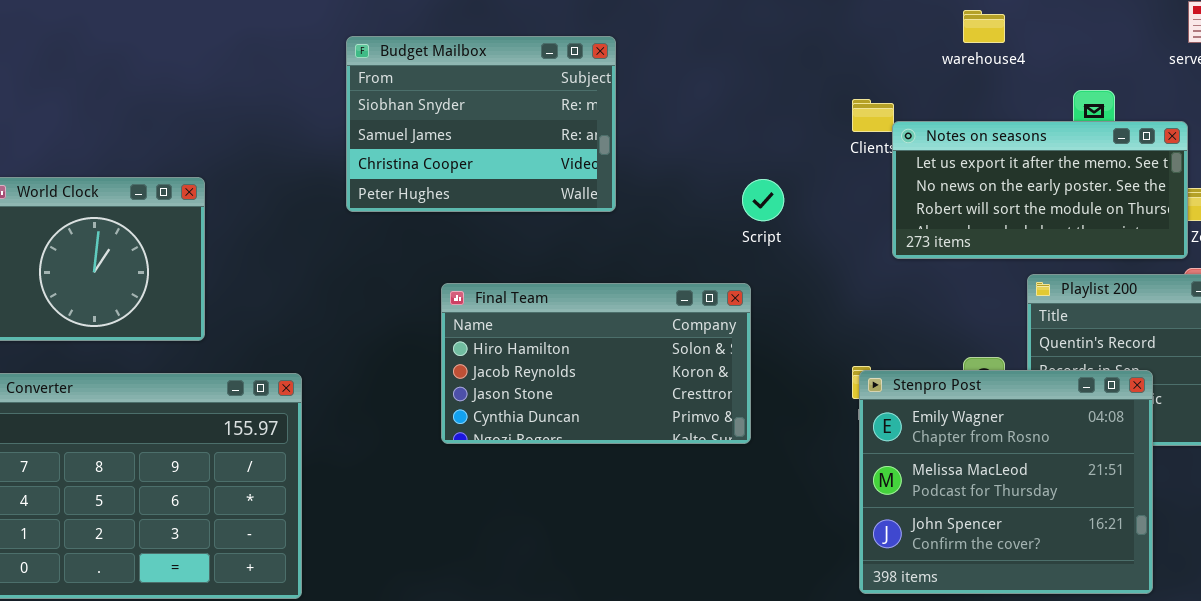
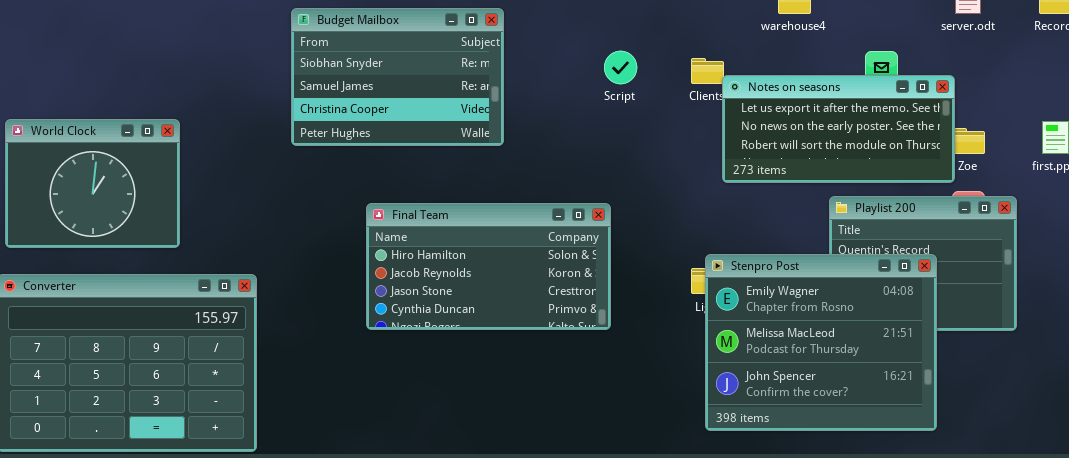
Script: [742,179,784,221] -> [604,51,637,84], moved
Stenpro Post: [859,370,1153,594] -> [705,254,937,431], moved

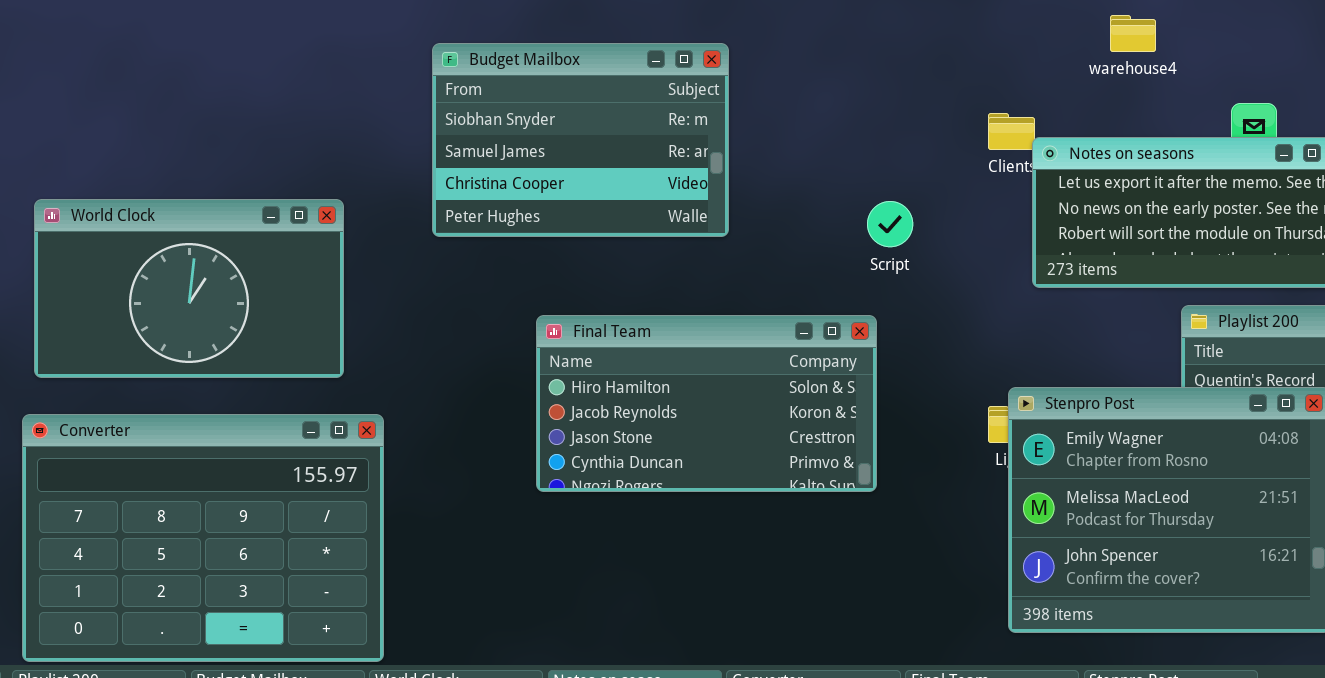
Script: [604,51,637,84] -> [867,201,913,247], moved
World Clock: [5,119,180,248] -> [34,199,344,378], resized

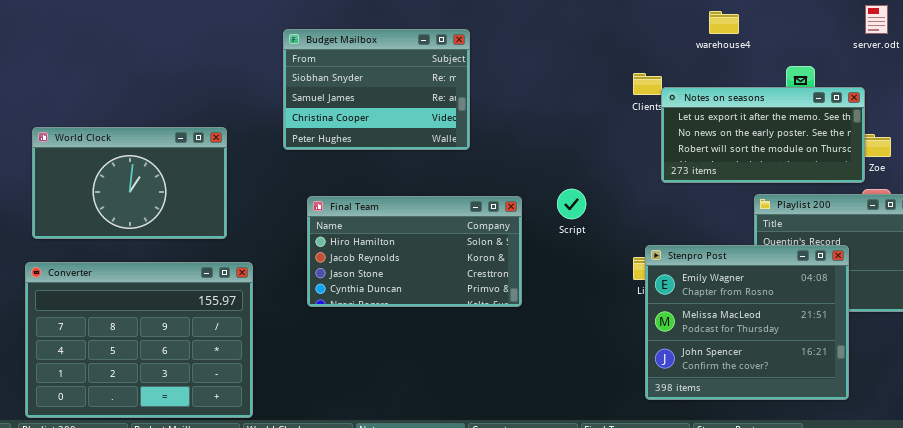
Script: [867,201,913,247] -> [557,189,586,219], moved
Final Team: [536,315,877,492] -> [307,196,522,307], moved

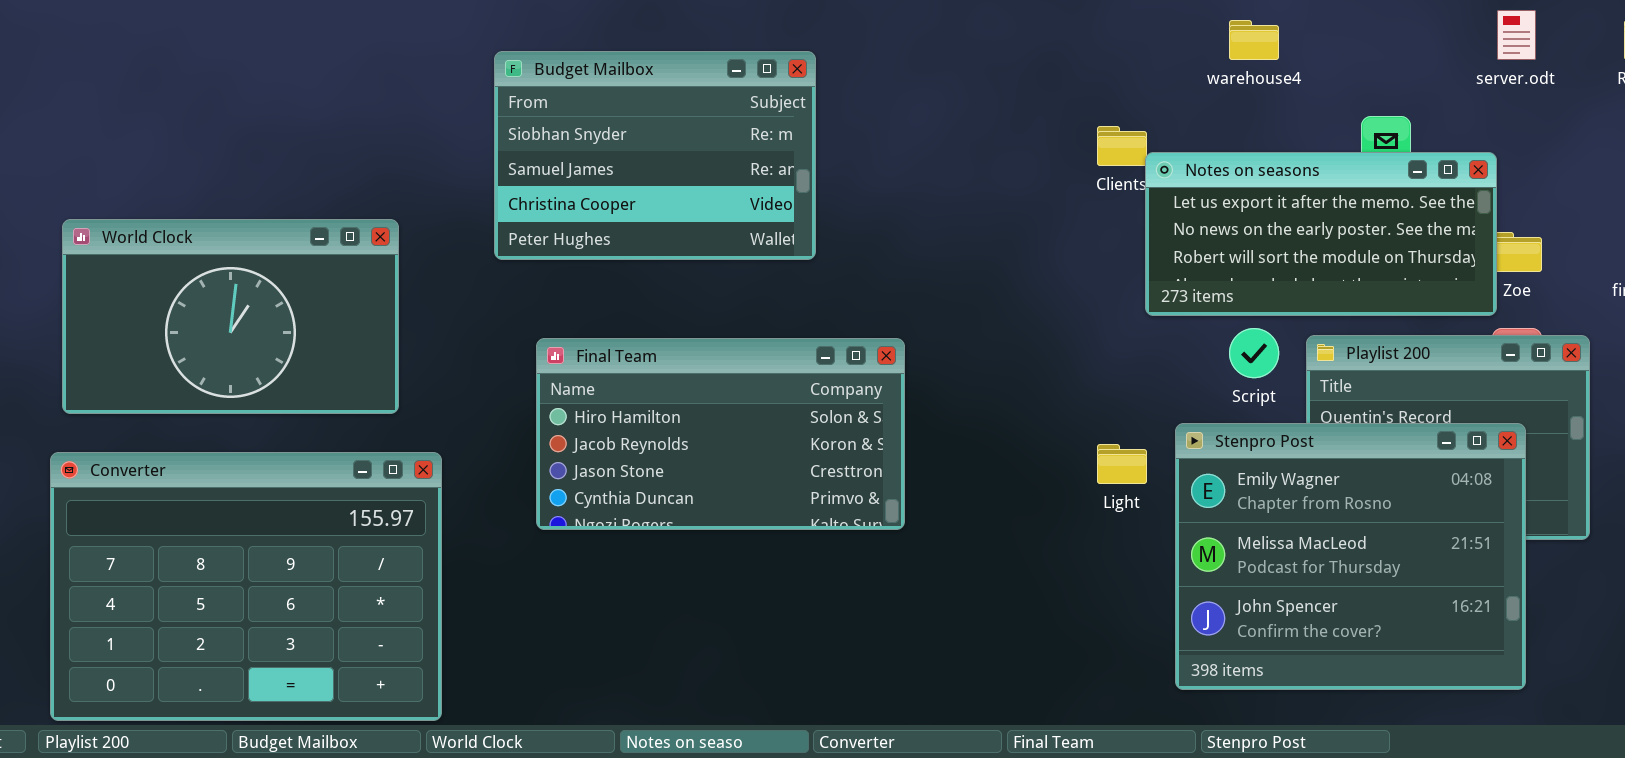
Script: [557,189,586,219] -> [1229,328,1279,378], moved
Stenpro Post: [645,245,849,400] -> [1175,423,1526,690], moved

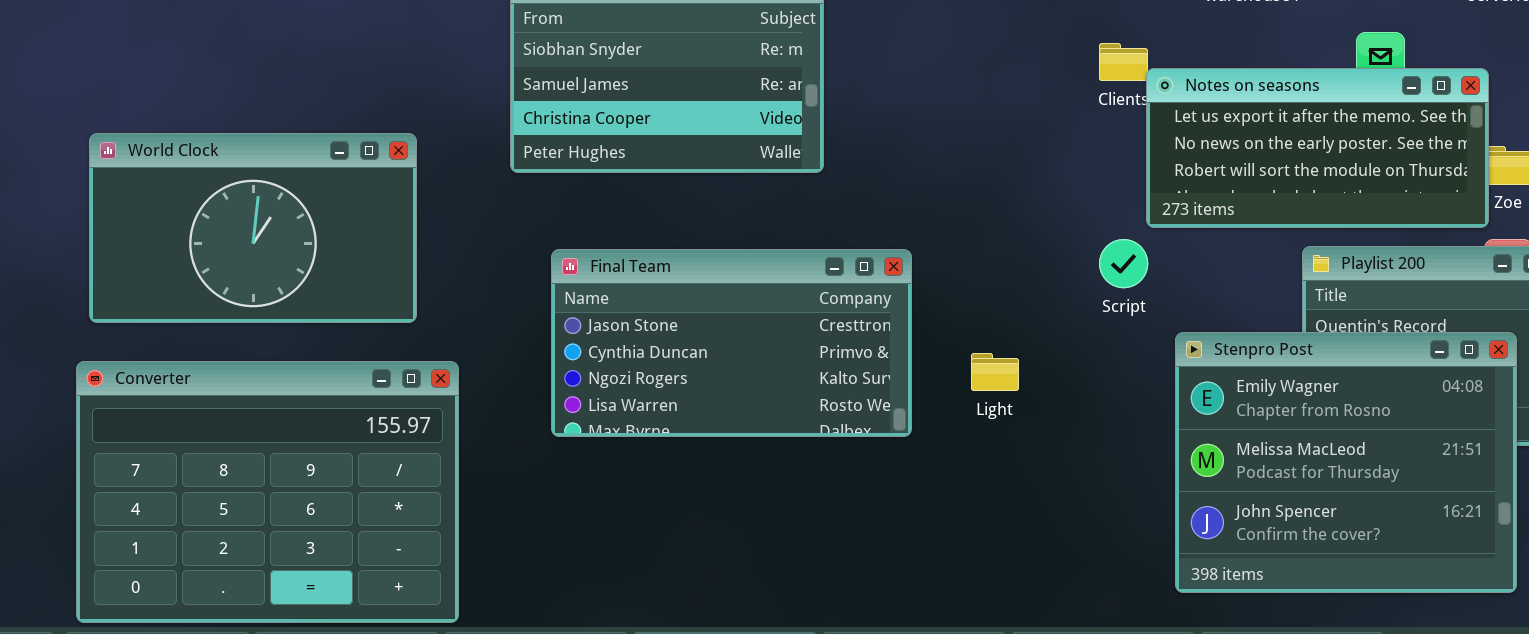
Script: [1229,328,1279,378] -> [1099,239,1148,288], moved
Final Team: [536,338,905,530] -> [551,249,912,437], scrolled down 2 rows
Light: [1097,444,1147,484] -> [971,353,1019,391], moved

